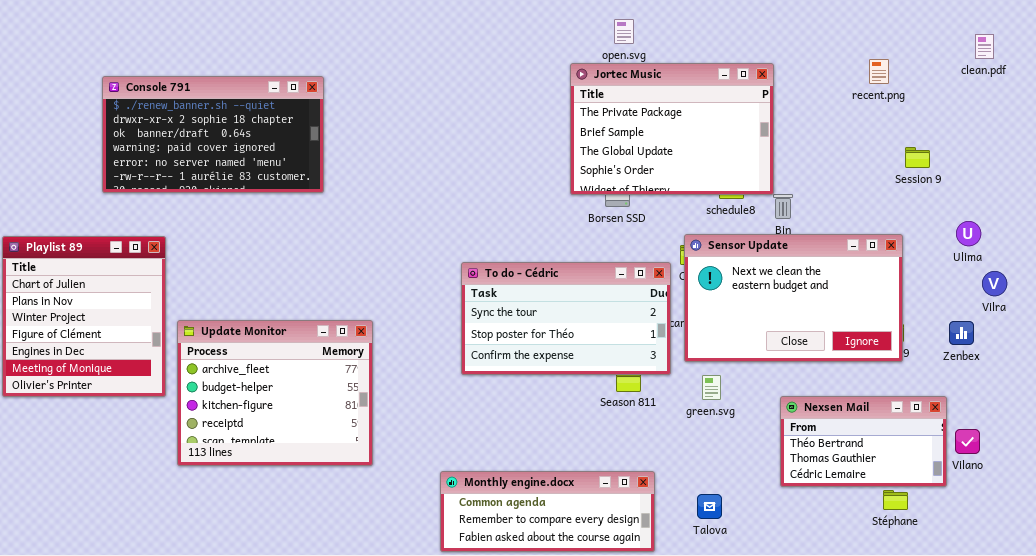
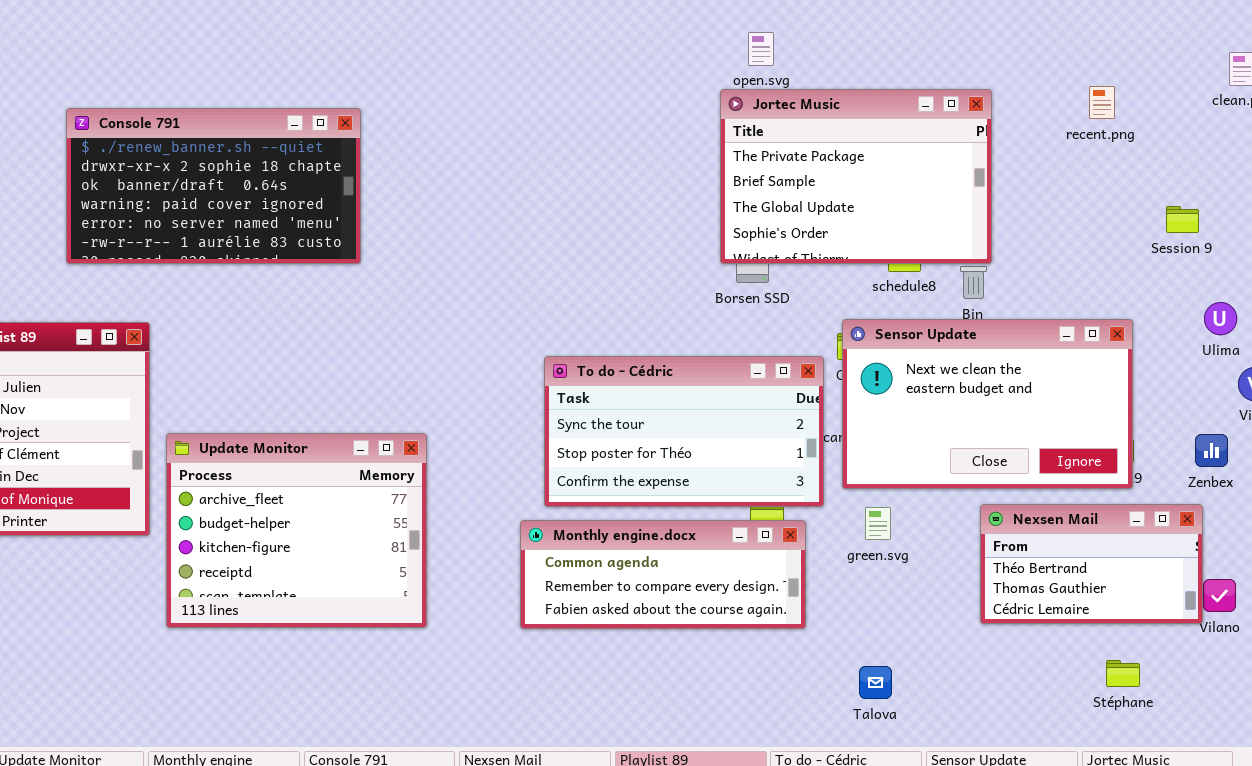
Jortec Music: [570,63,774,195] -> [720,89,992,264], moved
Session 9: [905,147,930,168] -> [1166,206,1199,233], moved
Nexsen Mail: [780,396,947,487] -> [980,504,1203,624], moved
Monthly engine.docx: [440,471,655,552] -> [520,520,806,629], moved

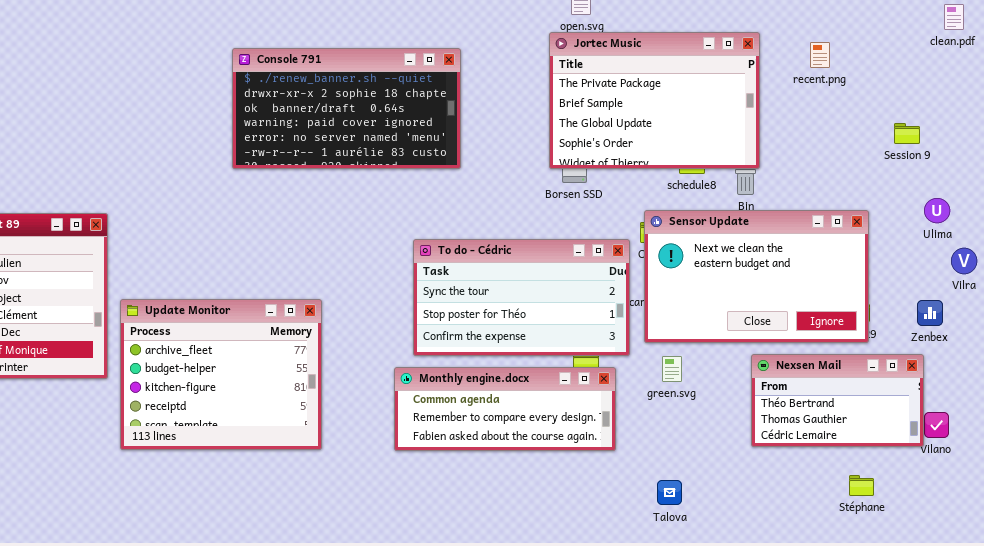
recent.png: [1089,86,1115,119] -> [810,42,830,68], moved
Console 791: [66,108,361,264] -> [232,48,461,169], moved

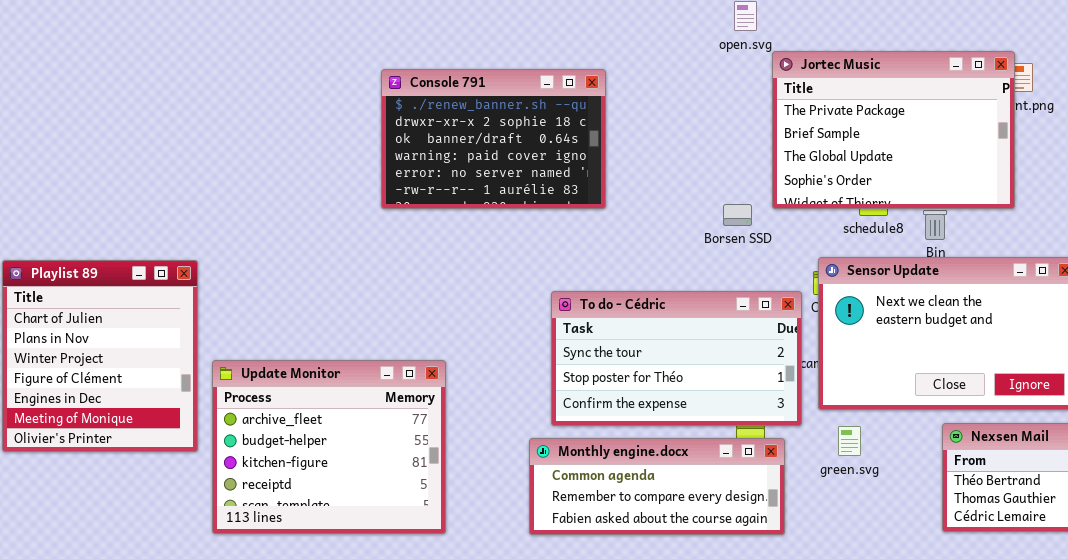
Jortec Music: [549,32,760,169] -> [772,51,1015,209], moved
Console 791: [232,48,461,169] -> [381,69,606,209], resized

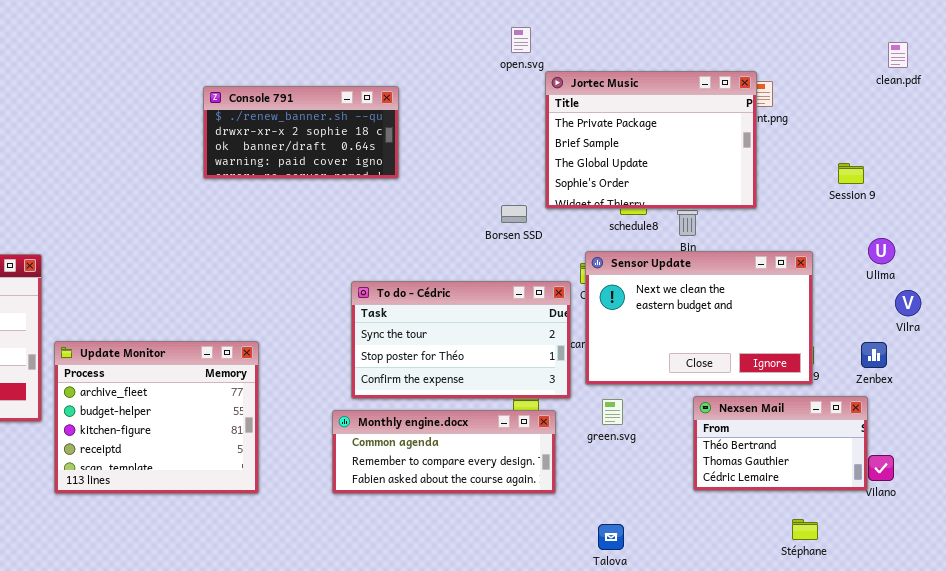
Console 791: [381,69,606,209] -> [203,86,399,179], resized

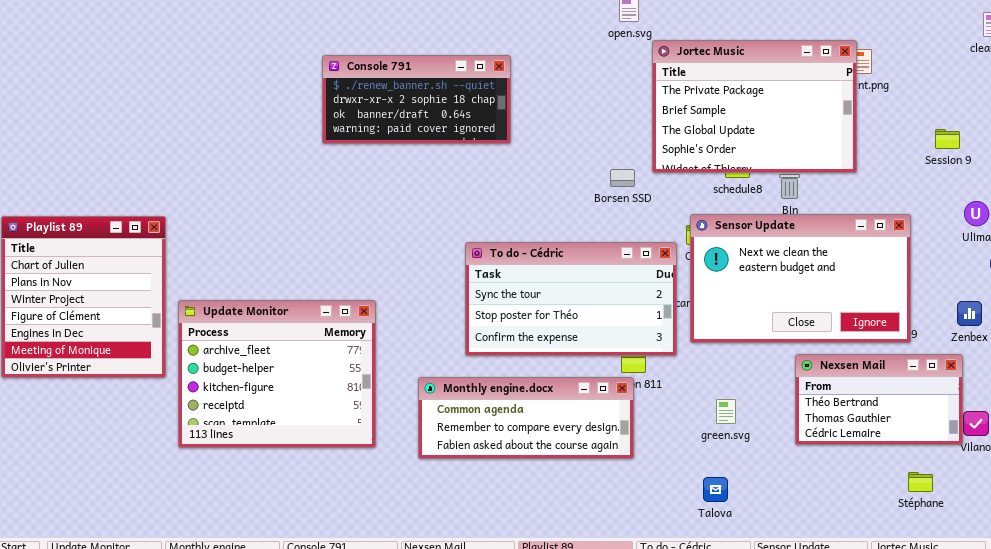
green.svg: [602,399,623,425] -> [716,399,736,424], moved
Monthly engine.docx: [332,410,556,494] -> [418,377,634,459], moved
Stéphane: [792,519,818,540] -> [908,472,933,492], moved

